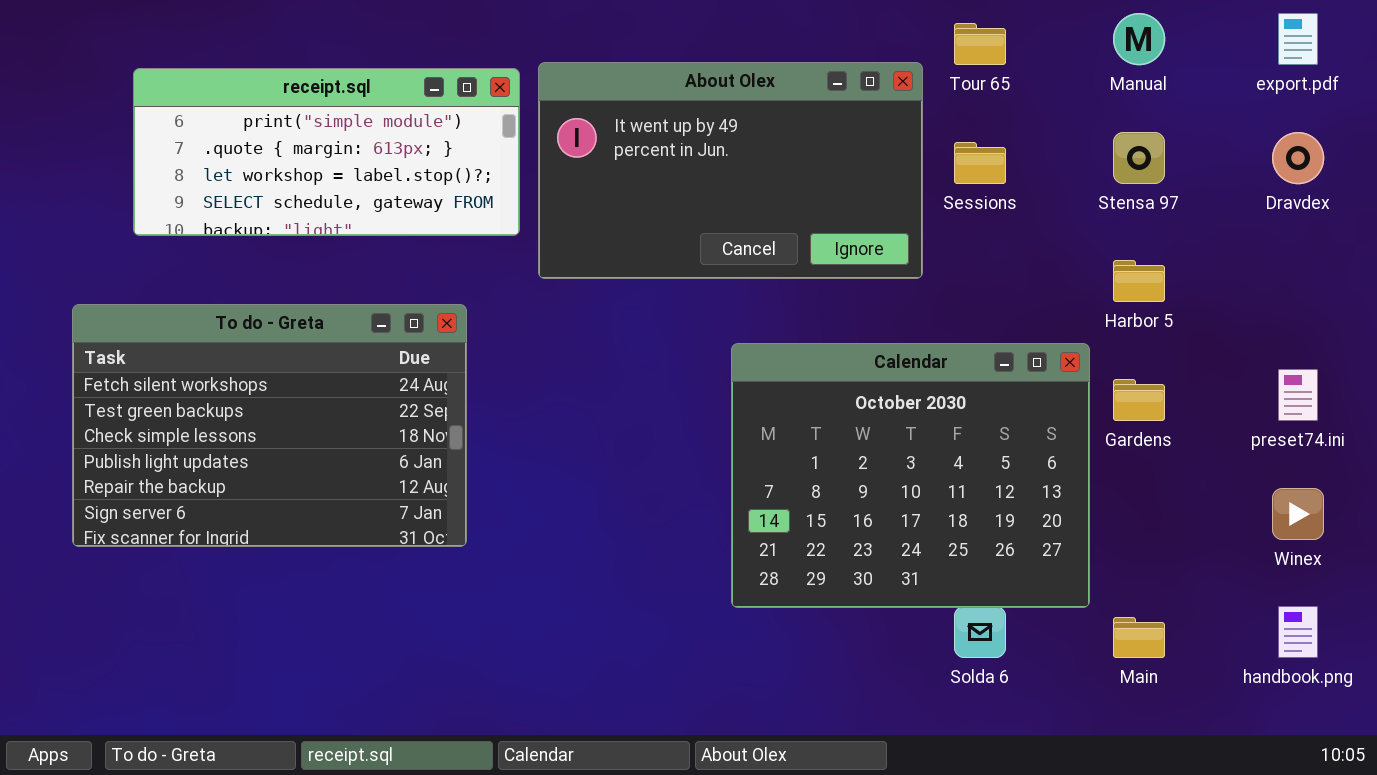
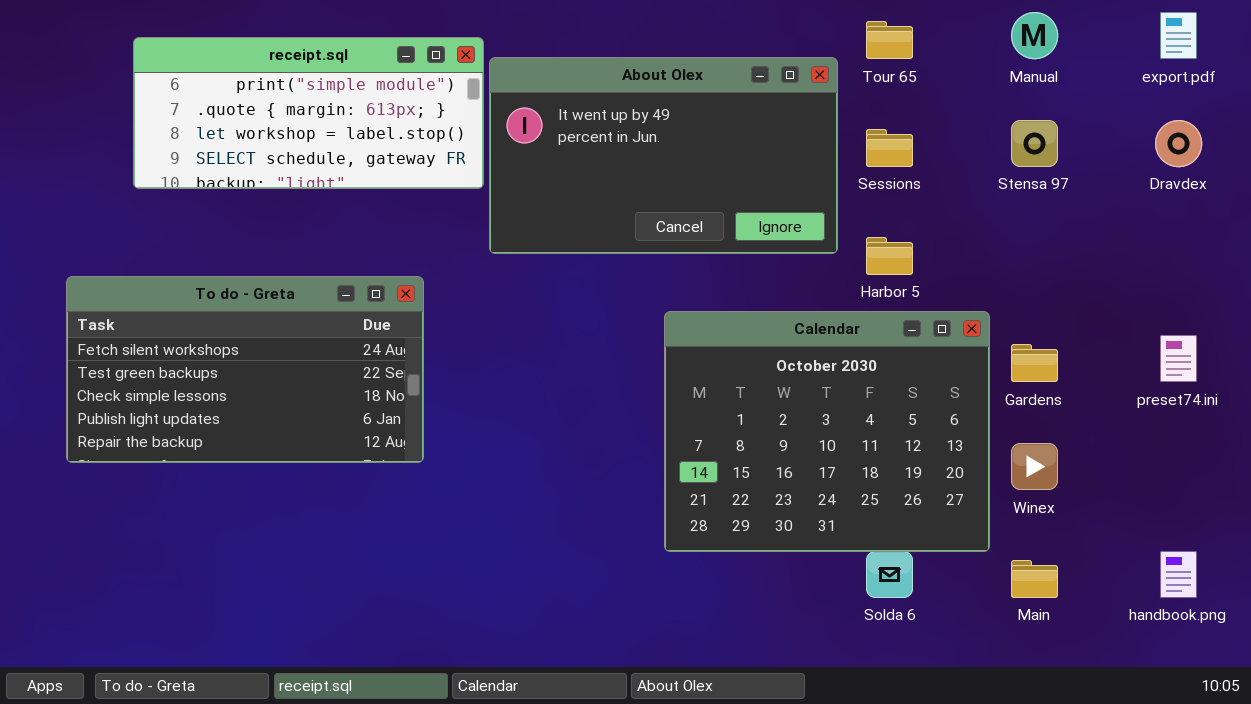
receipt.sql: [133,68,520,236] -> [133,37,484,189], moved
Harbor 5: [1113,260,1165,302] -> [866,237,913,275], moved
To do - Greta: [72,304,467,547] -> [66,276,424,463], resized
Winex: [1272,488,1324,540] -> [1011,443,1058,490], moved

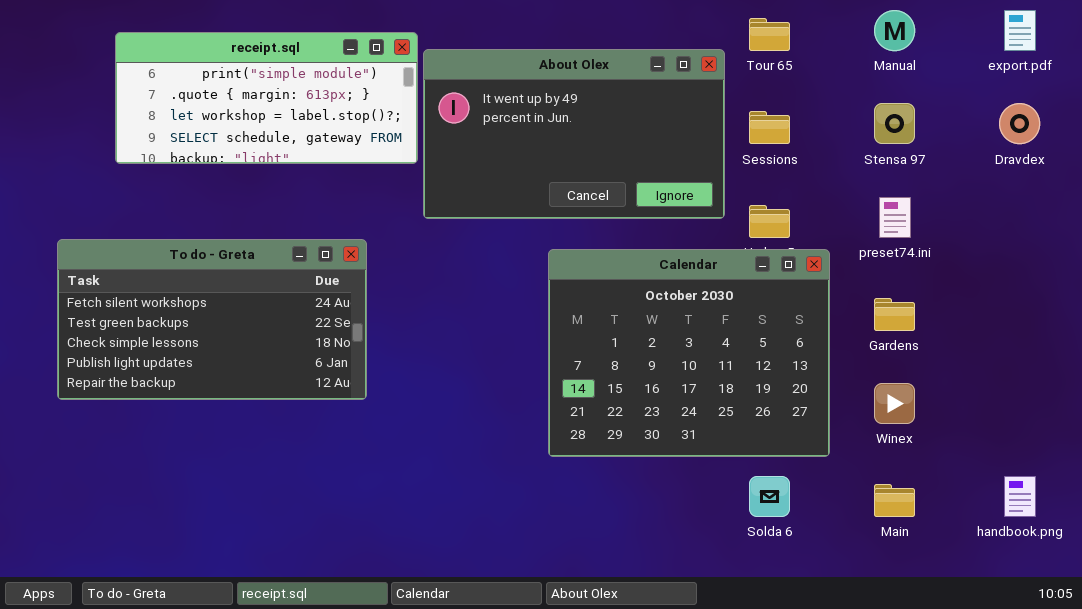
Calendar: [664,311,990,552] -> [548,249,830,457], moved
preset74.ini: [1160,335,1197,382] -> [879,197,911,238], moved

